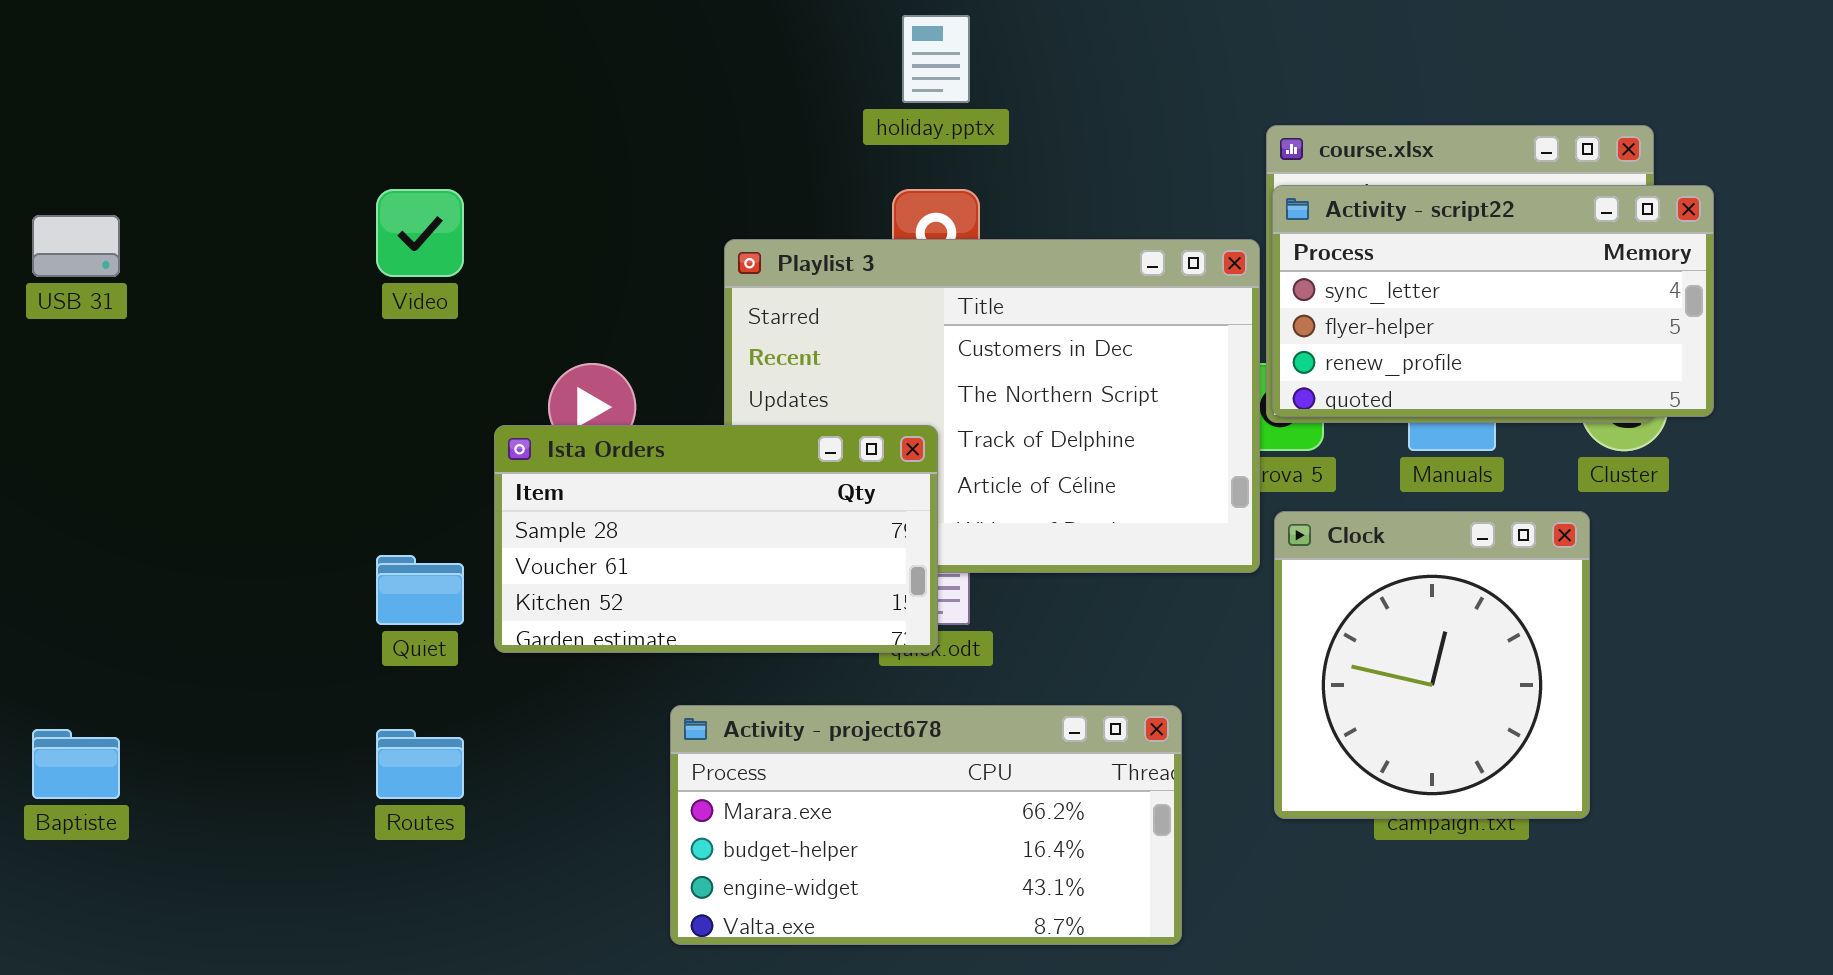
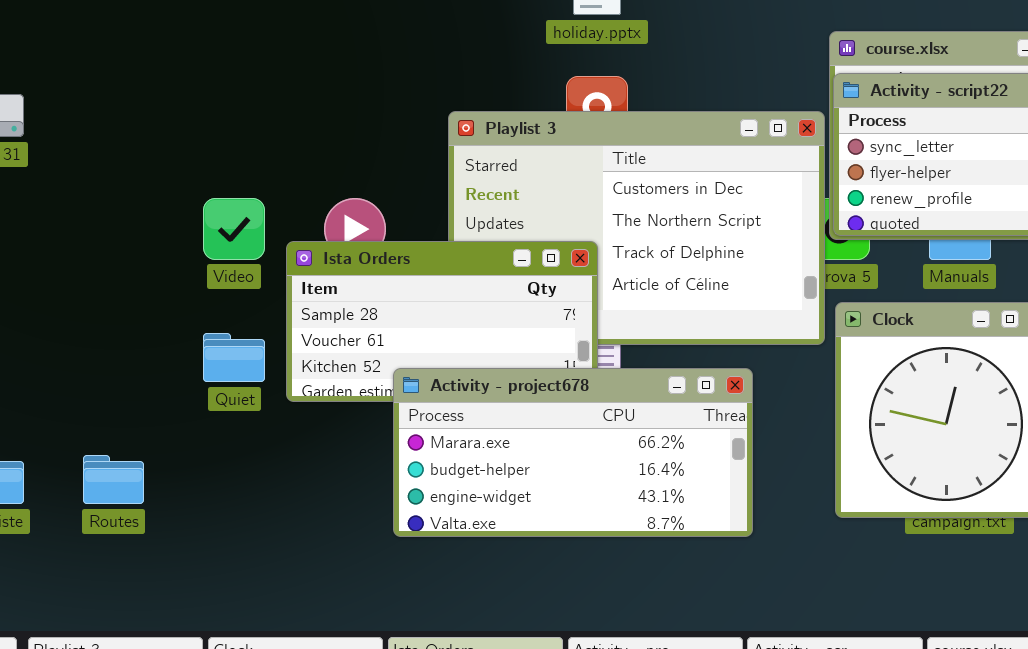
Video: [376,189,464,277] -> [203,198,265,260], moved
Activity - project678: [670,705,1182,945] -> [393,368,753,537], moved
Routes: [376,729,464,799] -> [83,455,144,504], moved

